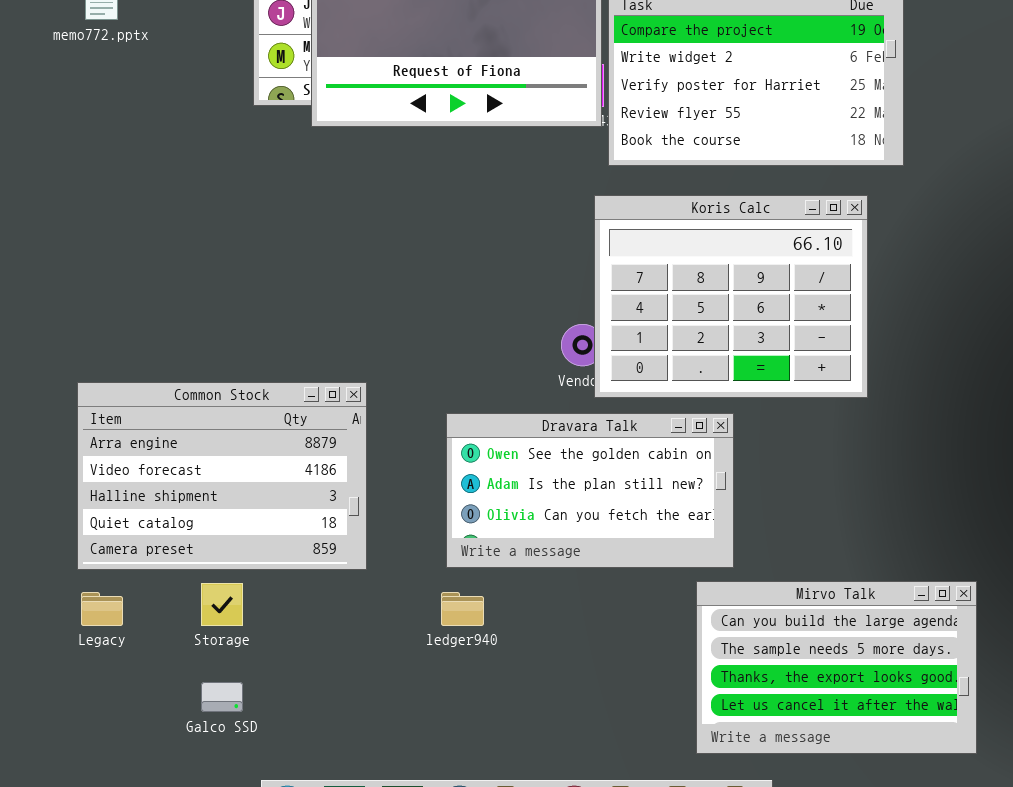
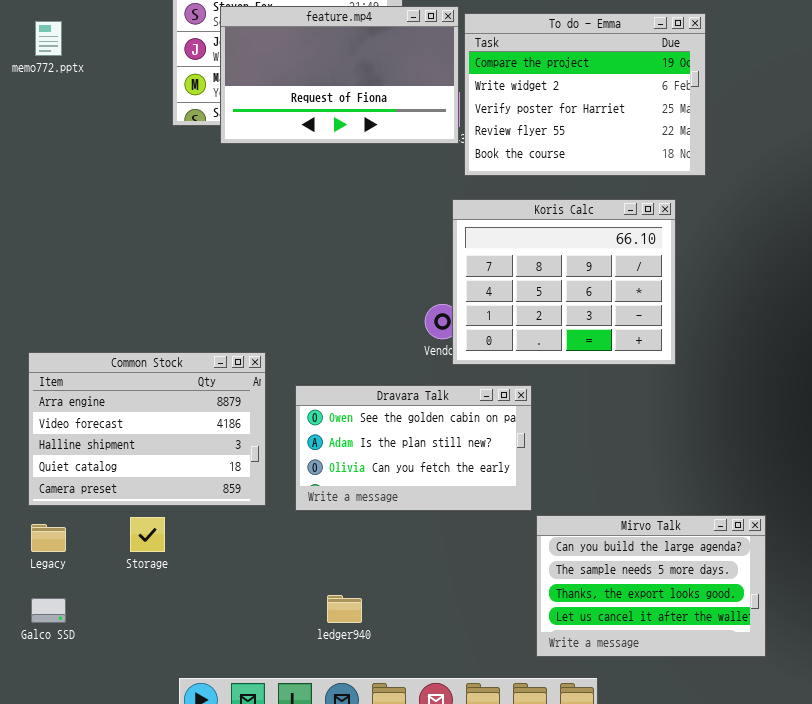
Dravara Talk: [446,413,734,568] -> [295,385,532,511], moved
ledger940: [441,592,484,626] -> [327,595,362,623], moved
Galco SSD: [201,682,243,712] -> [31,598,66,623], moved

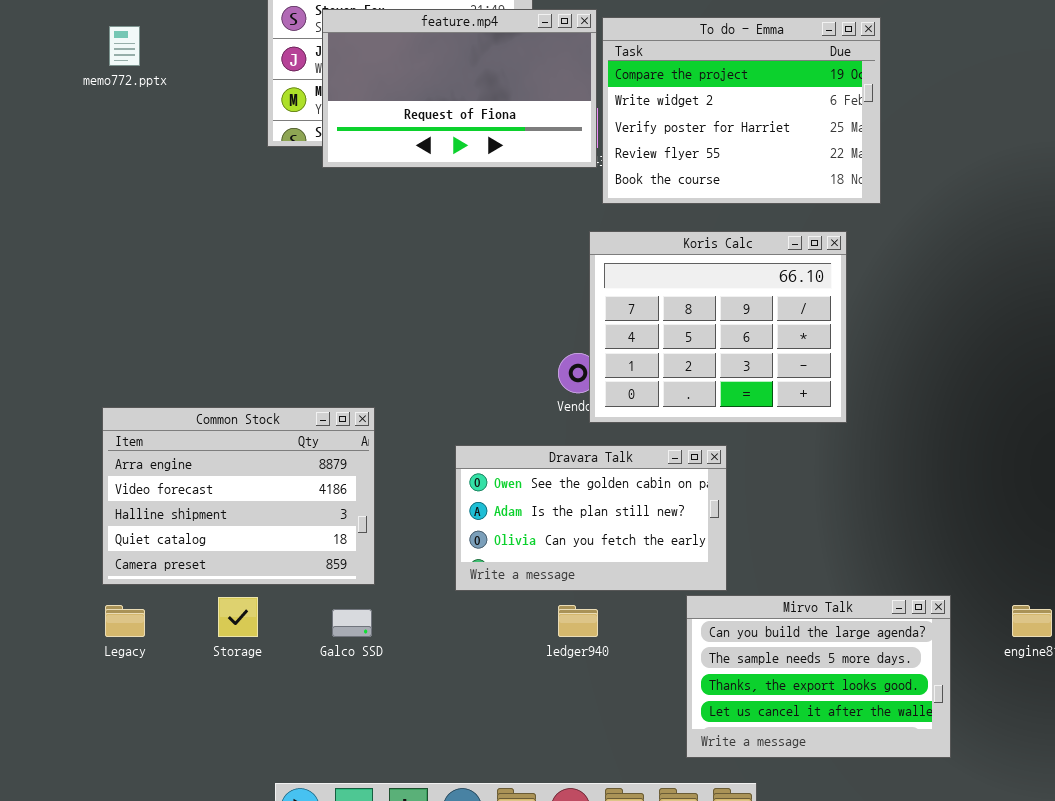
Dravara Talk: [295,385,532,511] -> [455,445,727,591], moved
ledger940: [327,595,362,623] -> [558,605,598,637], moved
Galco SSD: [31,598,66,623] -> [332,609,372,637], moved

